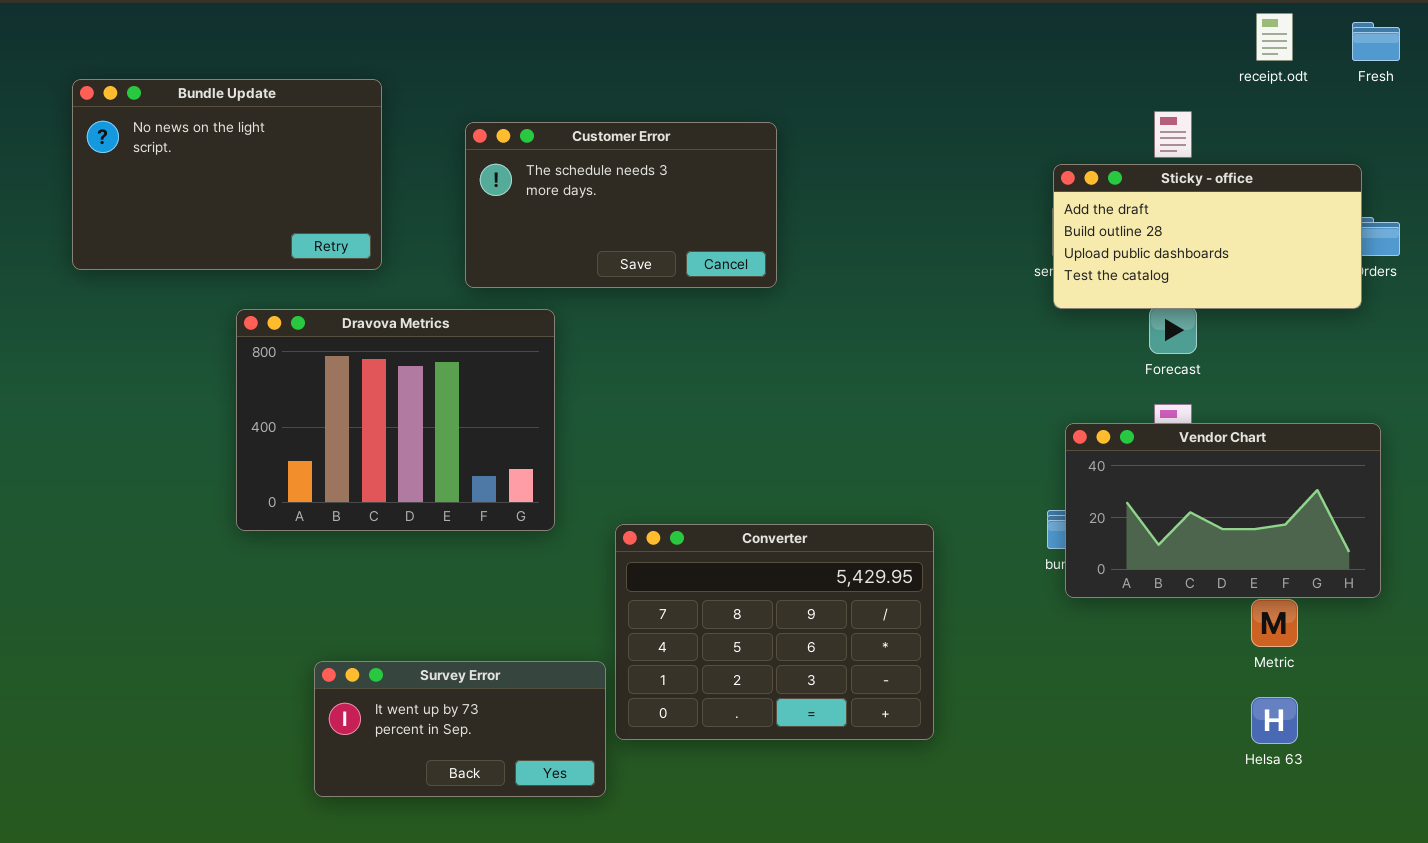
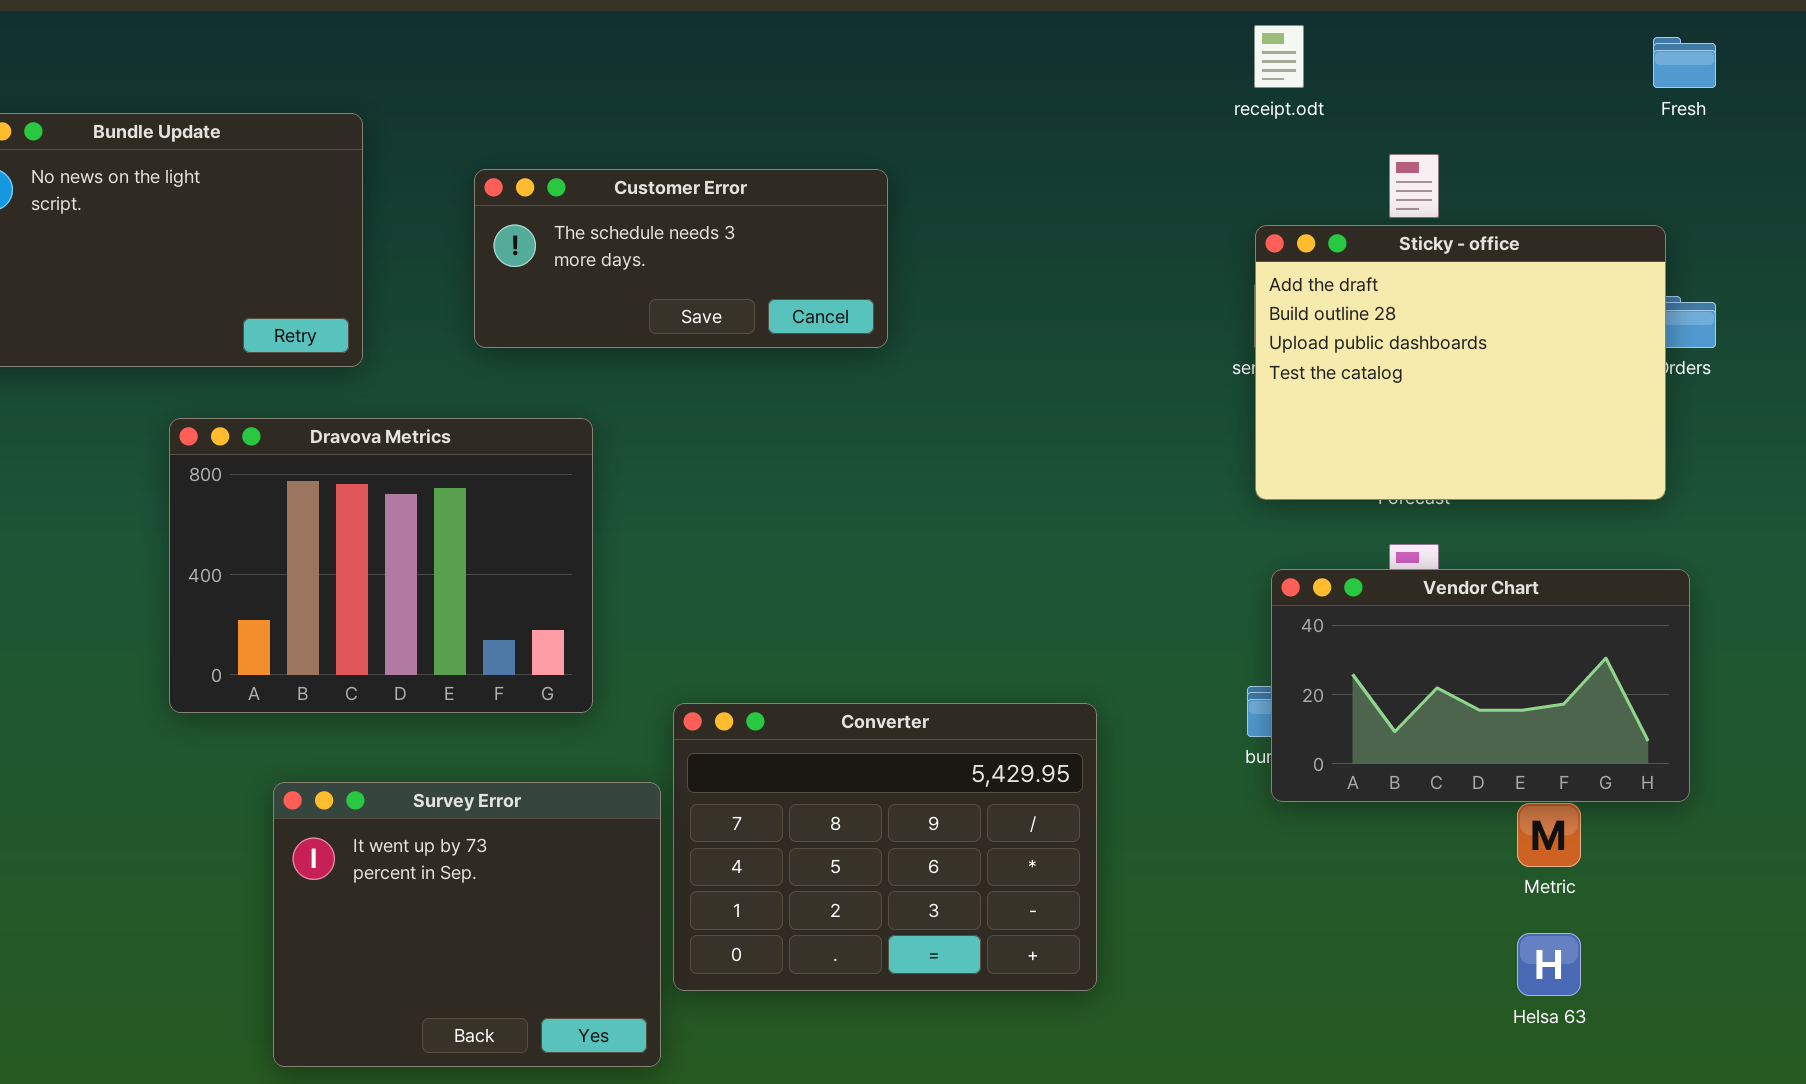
receipt.odt: [1256,13,1293,61] -> [1254,25,1304,88], moved
Customer Error: [465,122,777,288] -> [474,169,888,348], resized
Sticky - office: [1053,164,1362,309] -> [1255,225,1666,500], resized
Survey Error: [314,661,606,797] -> [273,782,661,1067], resized

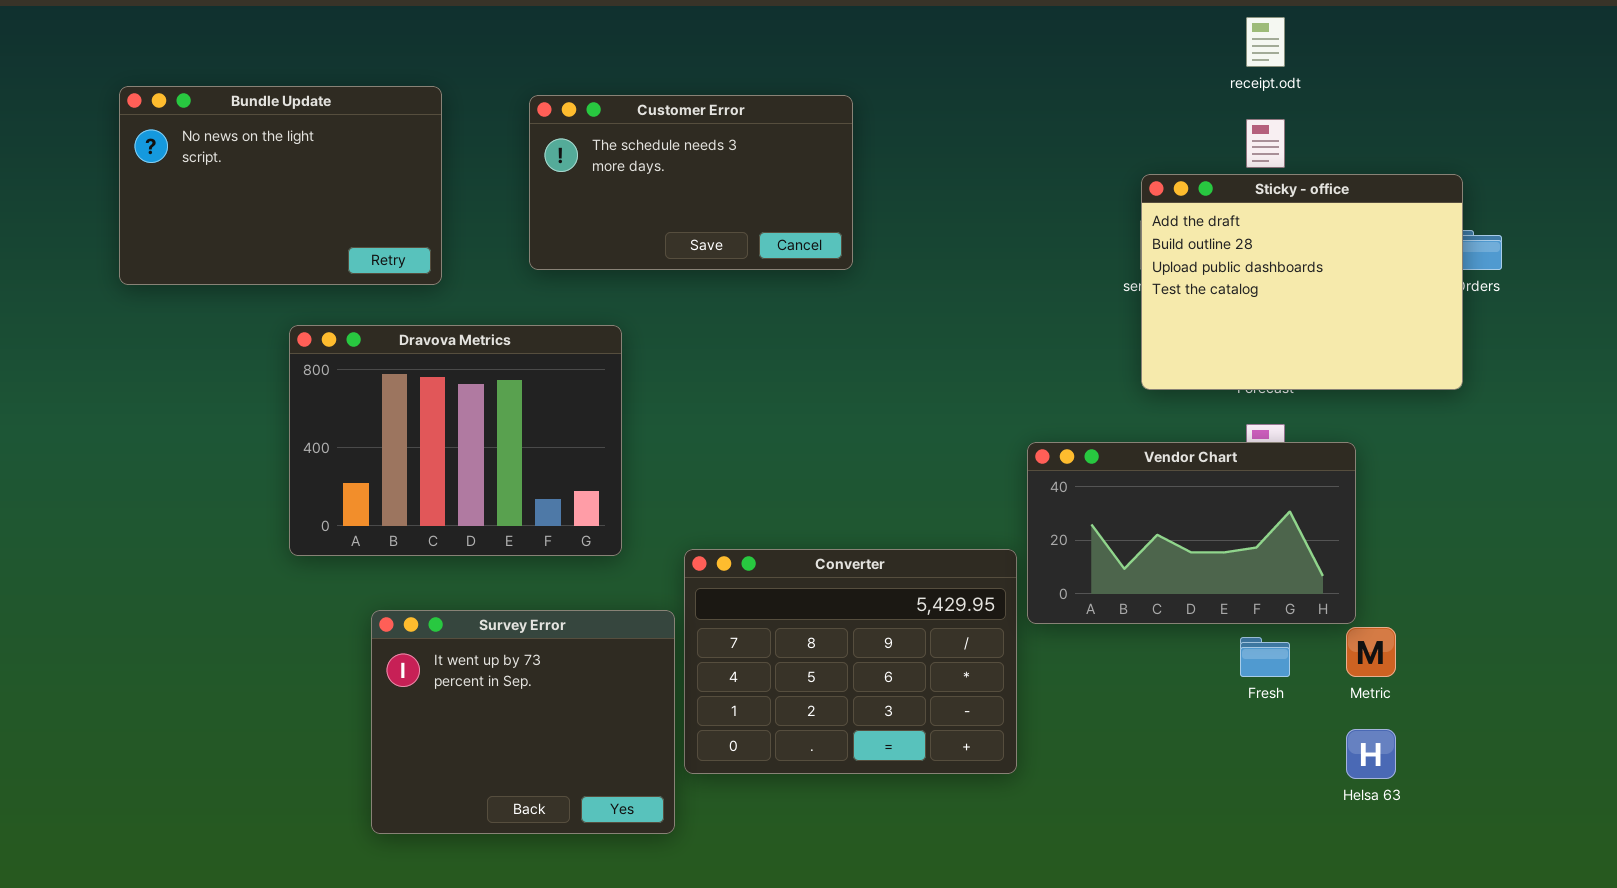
receipt.odt: [1254,25,1304,88] -> [1246,17,1285,67], moved
Fresh: [1653,37,1716,88] -> [1240,637,1290,677], moved
Customer Error: [474,169,888,348] -> [529,95,853,270], resized
Vendor Chart: [1271,569,1690,802] -> [1027,442,1356,624], moved

